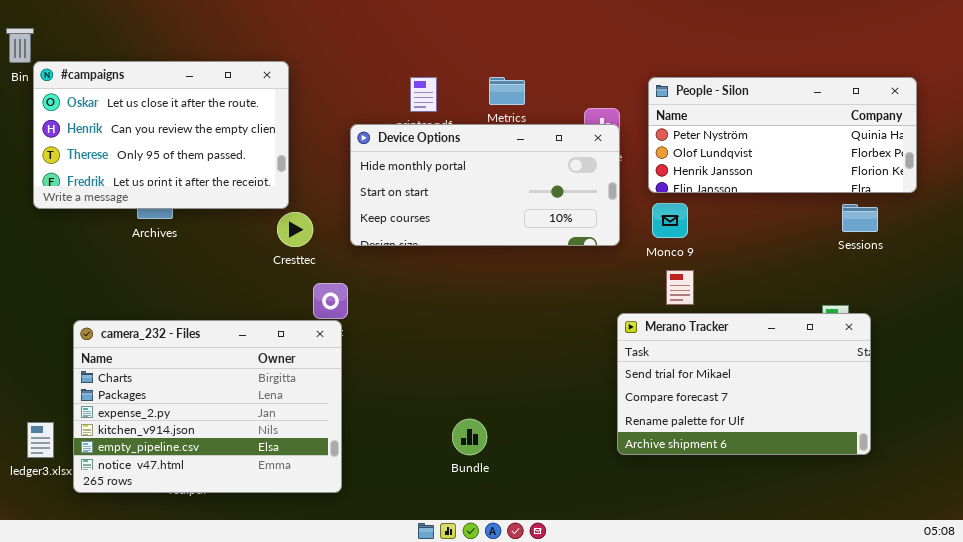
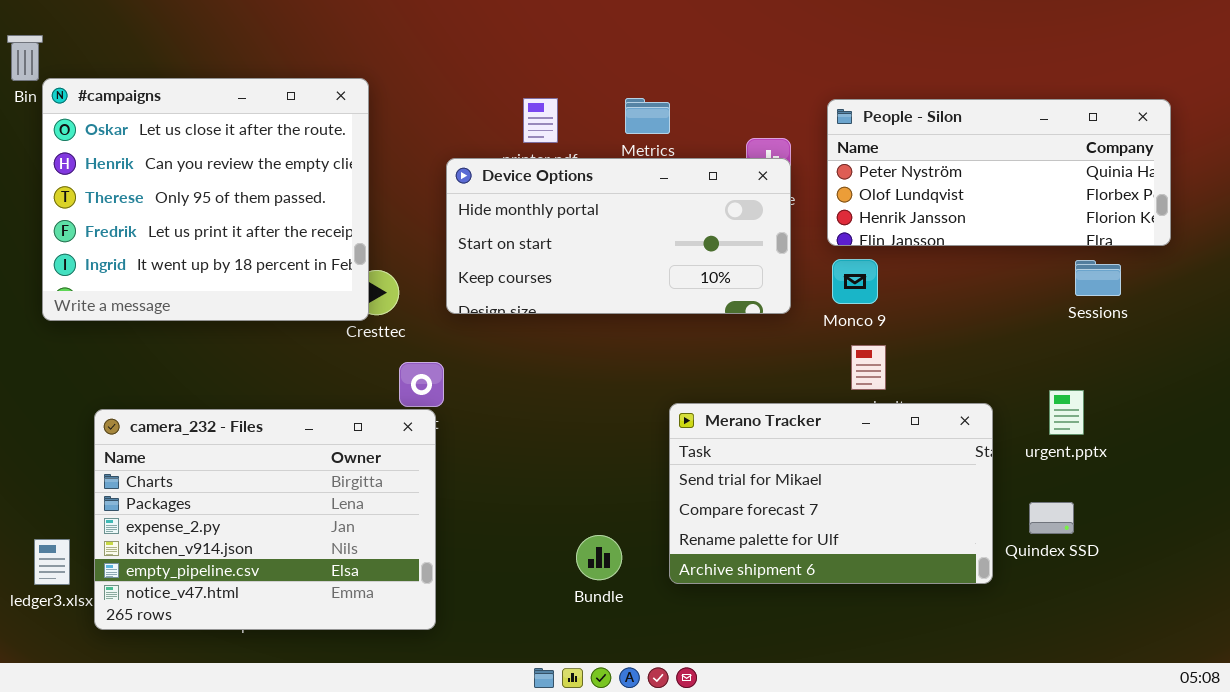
#campaigns: [33,61,289,209] -> [42,78,369,321], resized
Merano Tracker: [617,313,871,455] -> [669,403,993,584], moved

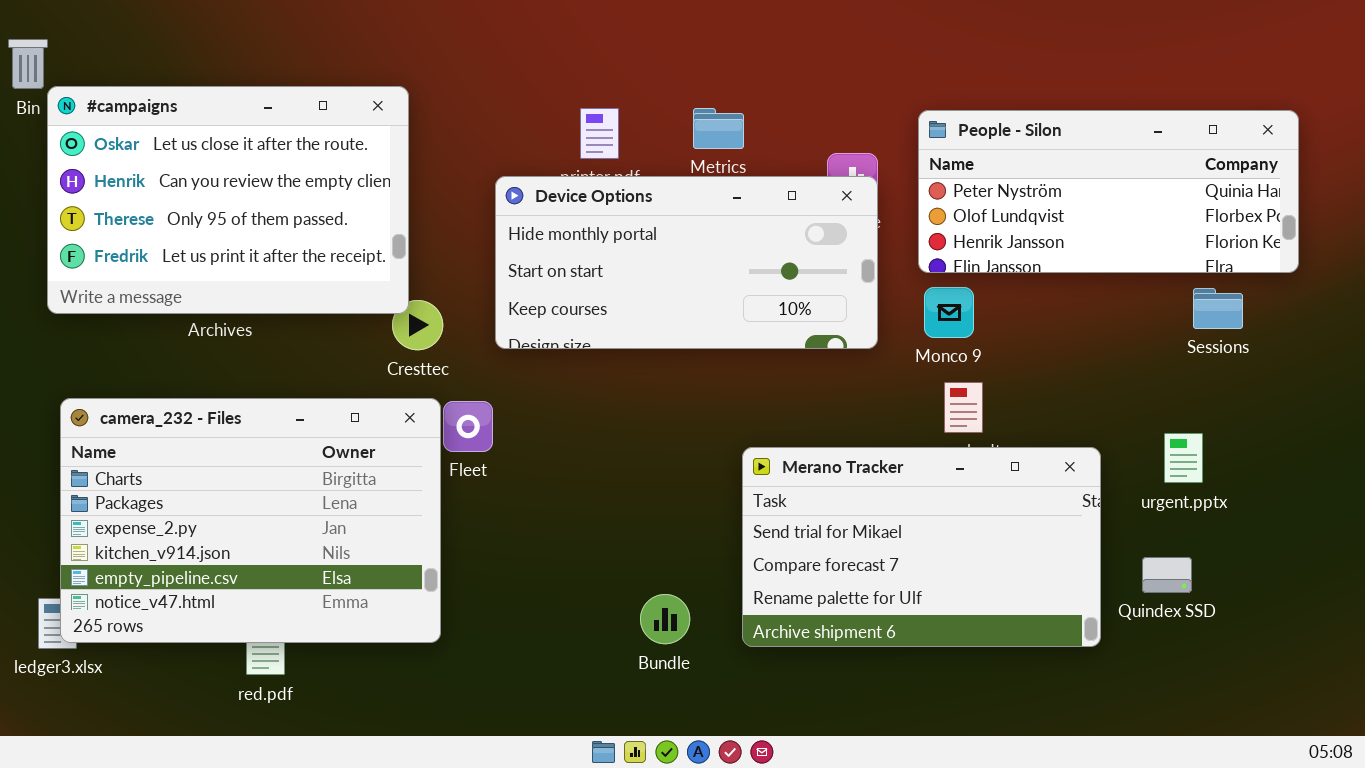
#campaigns: [42,78,369,321] -> [47,86,409,314], resized
camera_232 - Files: [94,409,436,630] -> [60,398,441,643], moved

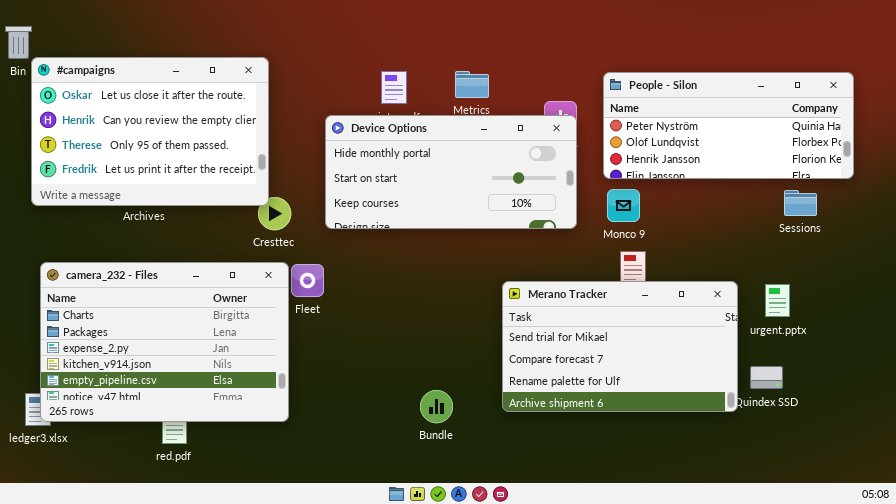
Merano Tracker: [742,447,1101,647] -> [502,281,738,412], moved

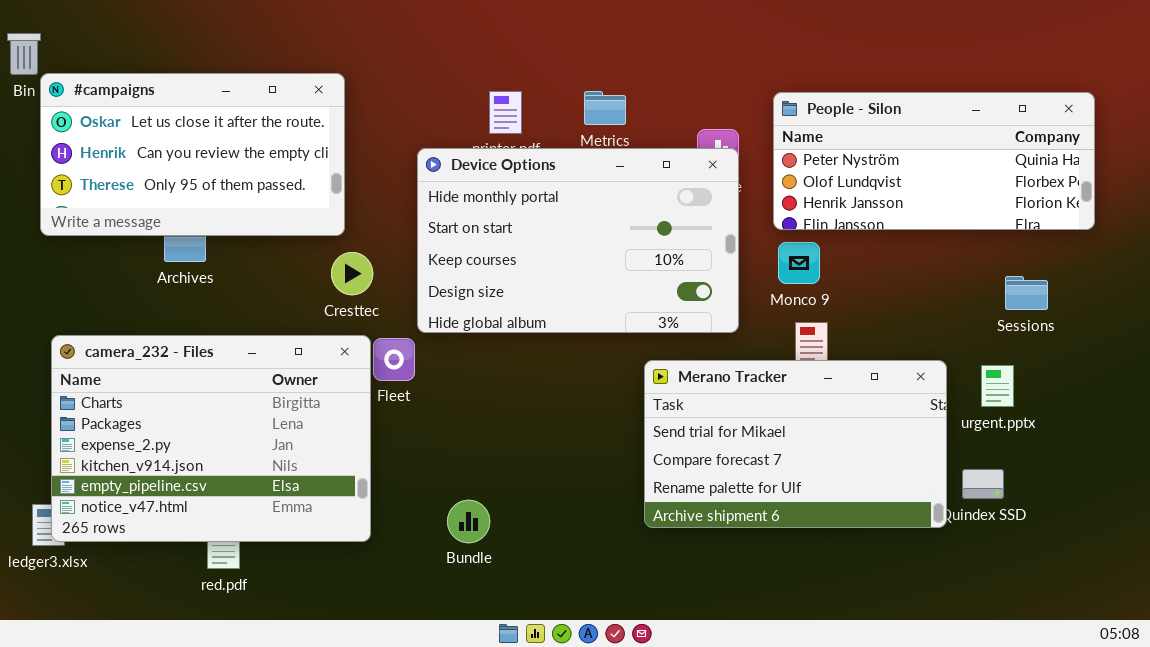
#campaigns: [31,57,269,206] -> [40,73,345,236], resized
Device Options: [325,115,577,229] -> [417,148,739,333], resized
Sessions: [784,190,817,216] -> [1005,276,1048,310], moved
Bundle: [420,390,453,423] -> [447,500,490,543], moved

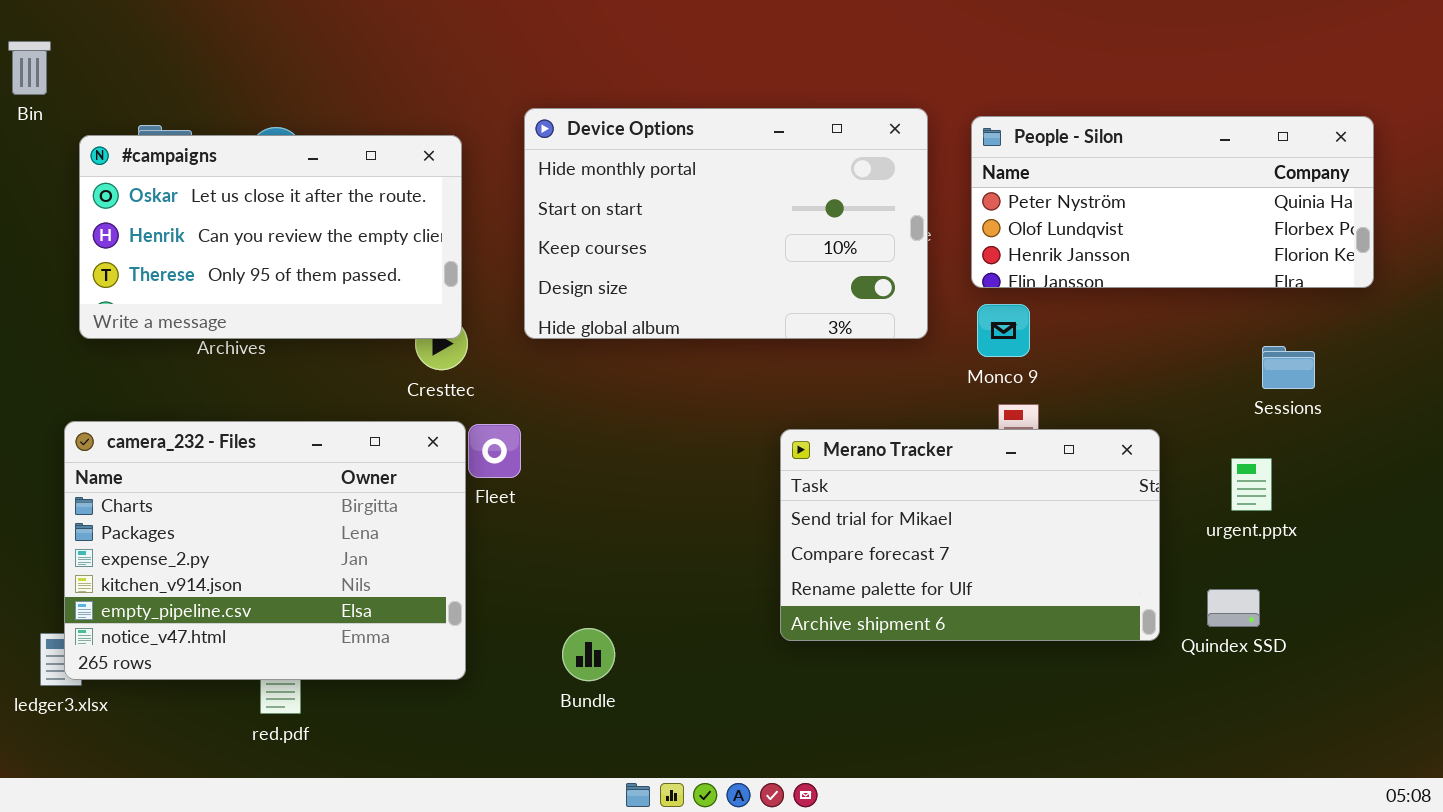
#campaigns: [40,73,345,236] -> [79,135,462,339], moved
Device Options: [417,148,739,333] -> [524,108,928,339], moved
Merano Tracker: [644,360,947,528] -> [780,429,1160,641], moved

